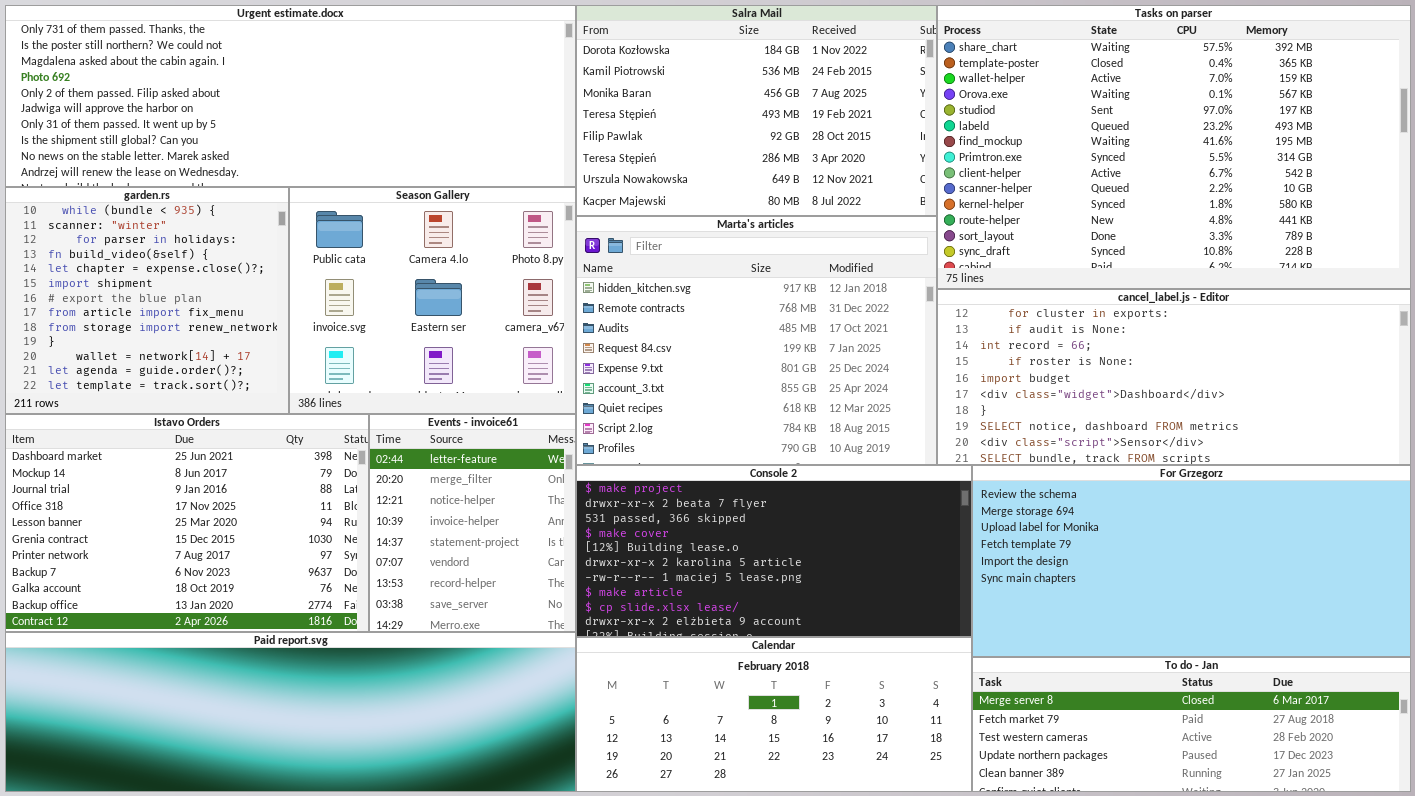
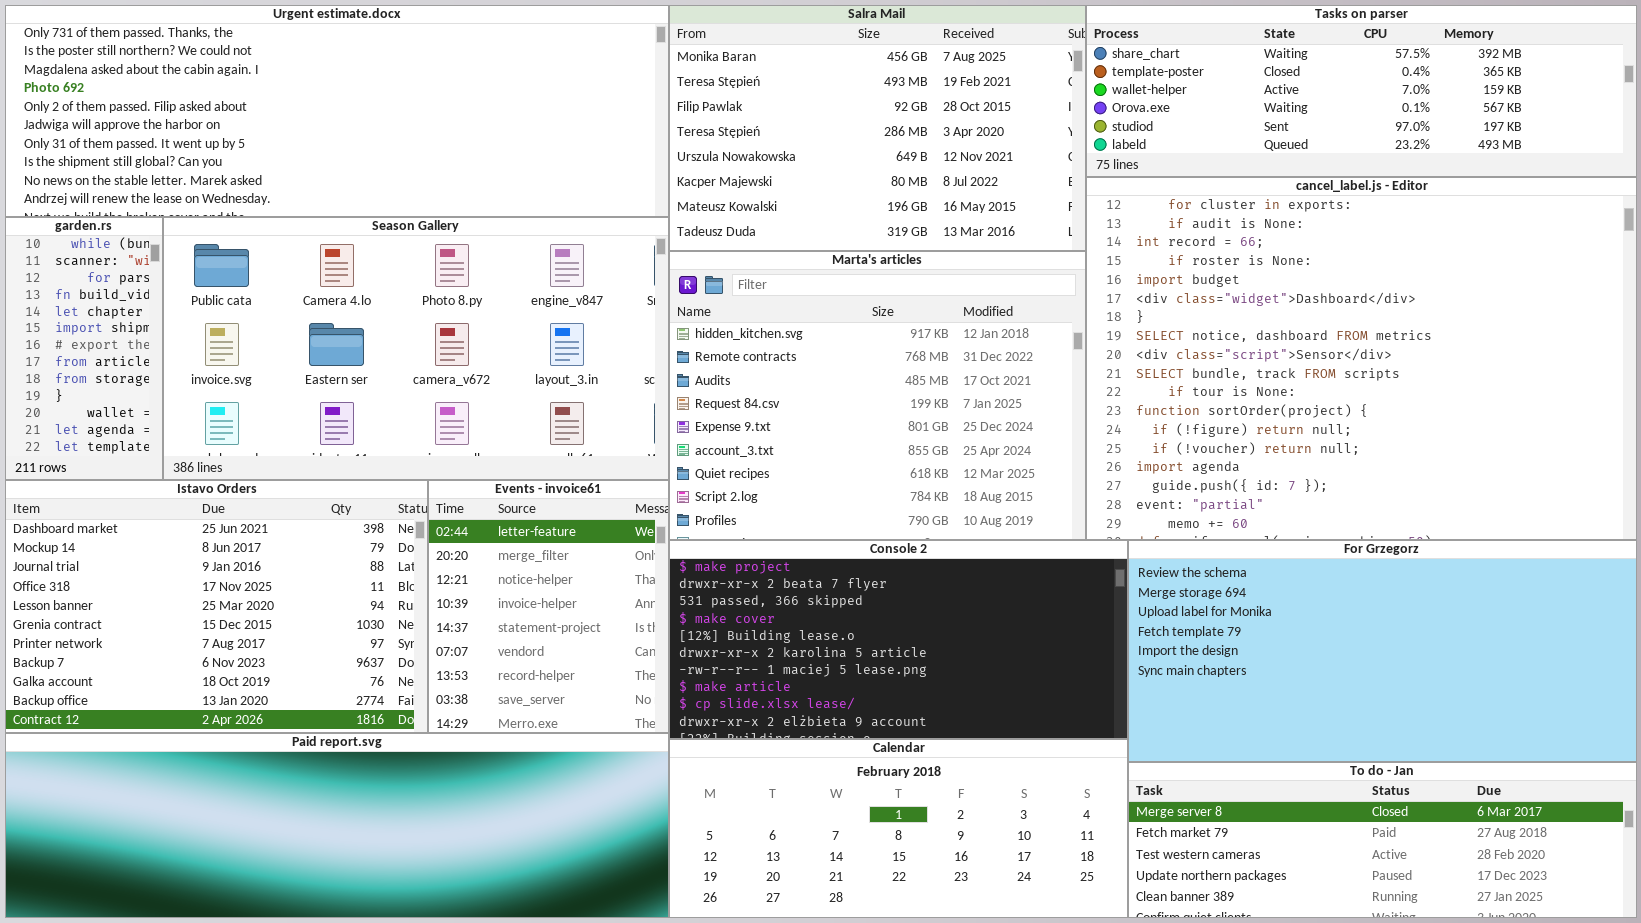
Salra Mail: [576,5,937,216] -> [669,5,1086,251], scrolled down 2 rows
Tasks on parser: [937,5,1411,289] -> [1086,5,1637,177], resized
garden.rs: [5,187,289,414] -> [5,217,163,480], resized
Season Gallery: [289,187,576,414] -> [163,217,669,480], resized
cancel_label.js - Editor: [937,289,1411,465] -> [1086,177,1637,540], resized

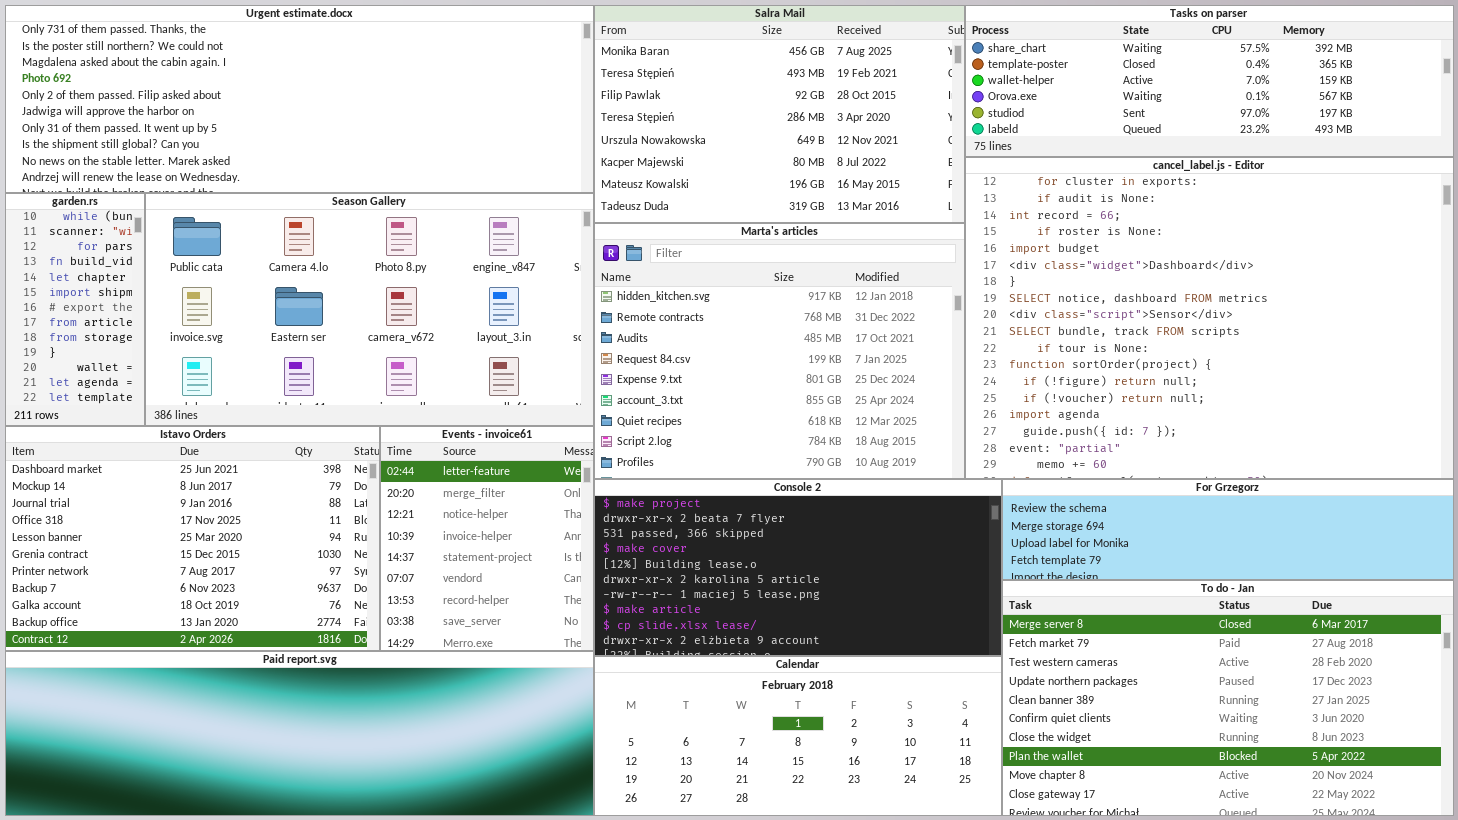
For Grzegorz: [1128,540,1637,762] -> [1002,479,1454,580], resized
To do - Jan: [1128,762,1637,918] -> [1002,580,1454,816], resized

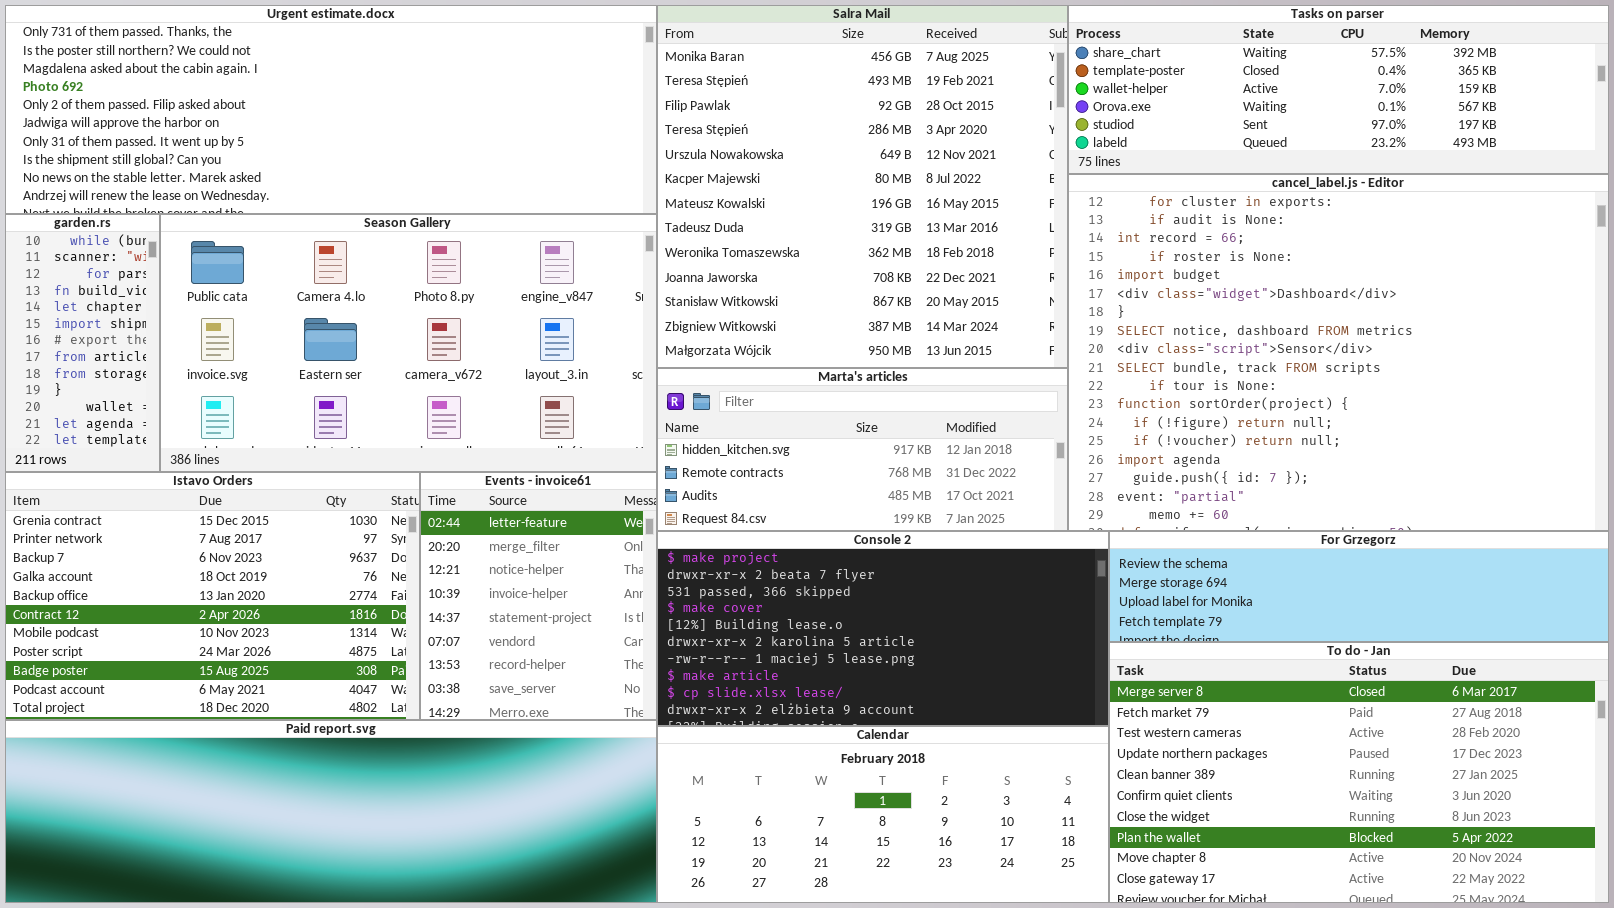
Salra Mail: [594,5,965,223] -> [657,5,1068,368], resized
Marta's articles: [594,223,965,479] -> [657,368,1068,531], resized
Istavo Orders: [5,426,380,651] -> [5,472,420,720], scrolled down 5 rows

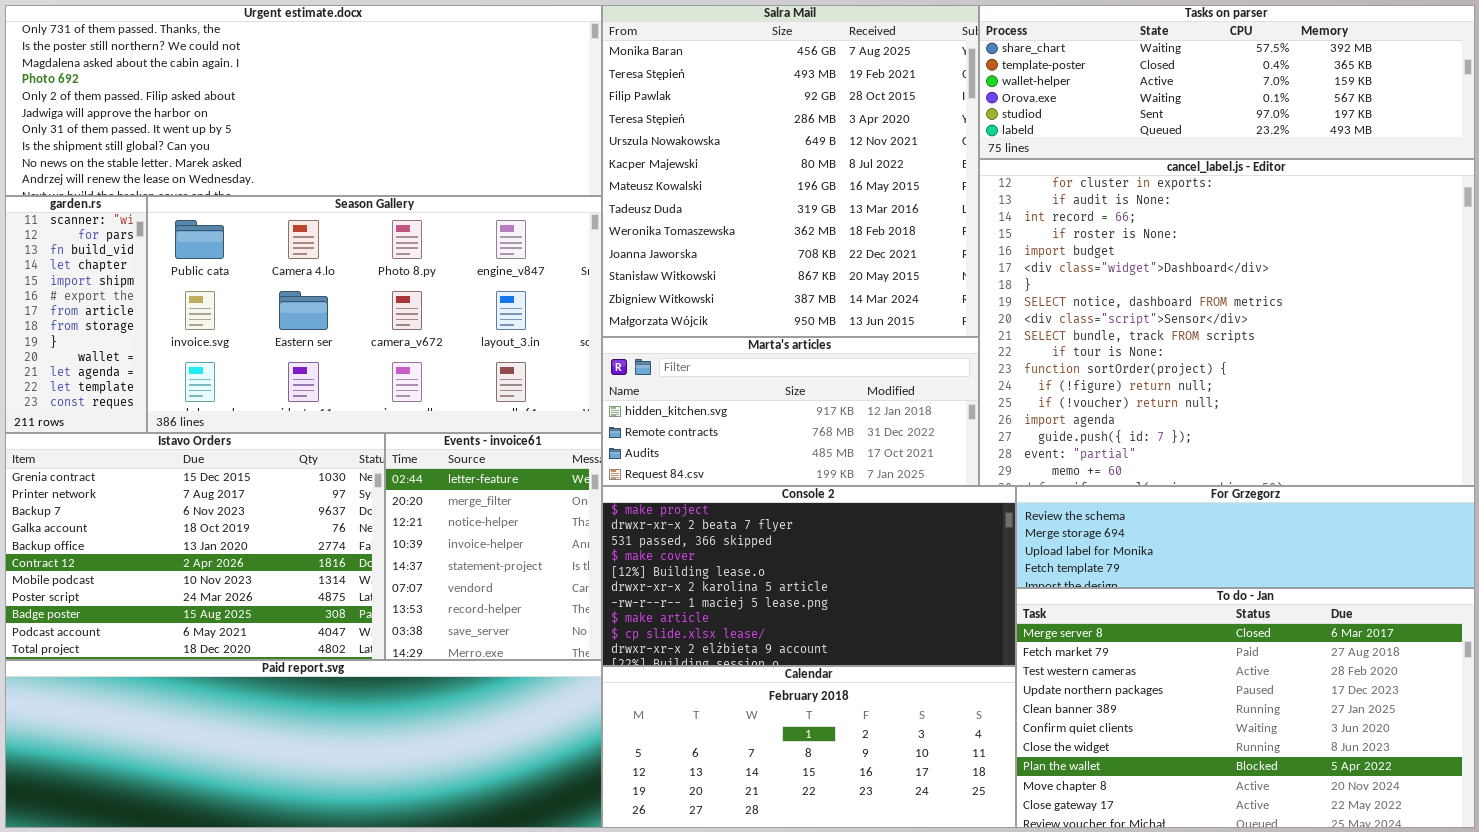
garden.rs: [5,214,160,472] -> [5,196,147,433], scrolled down 1 row

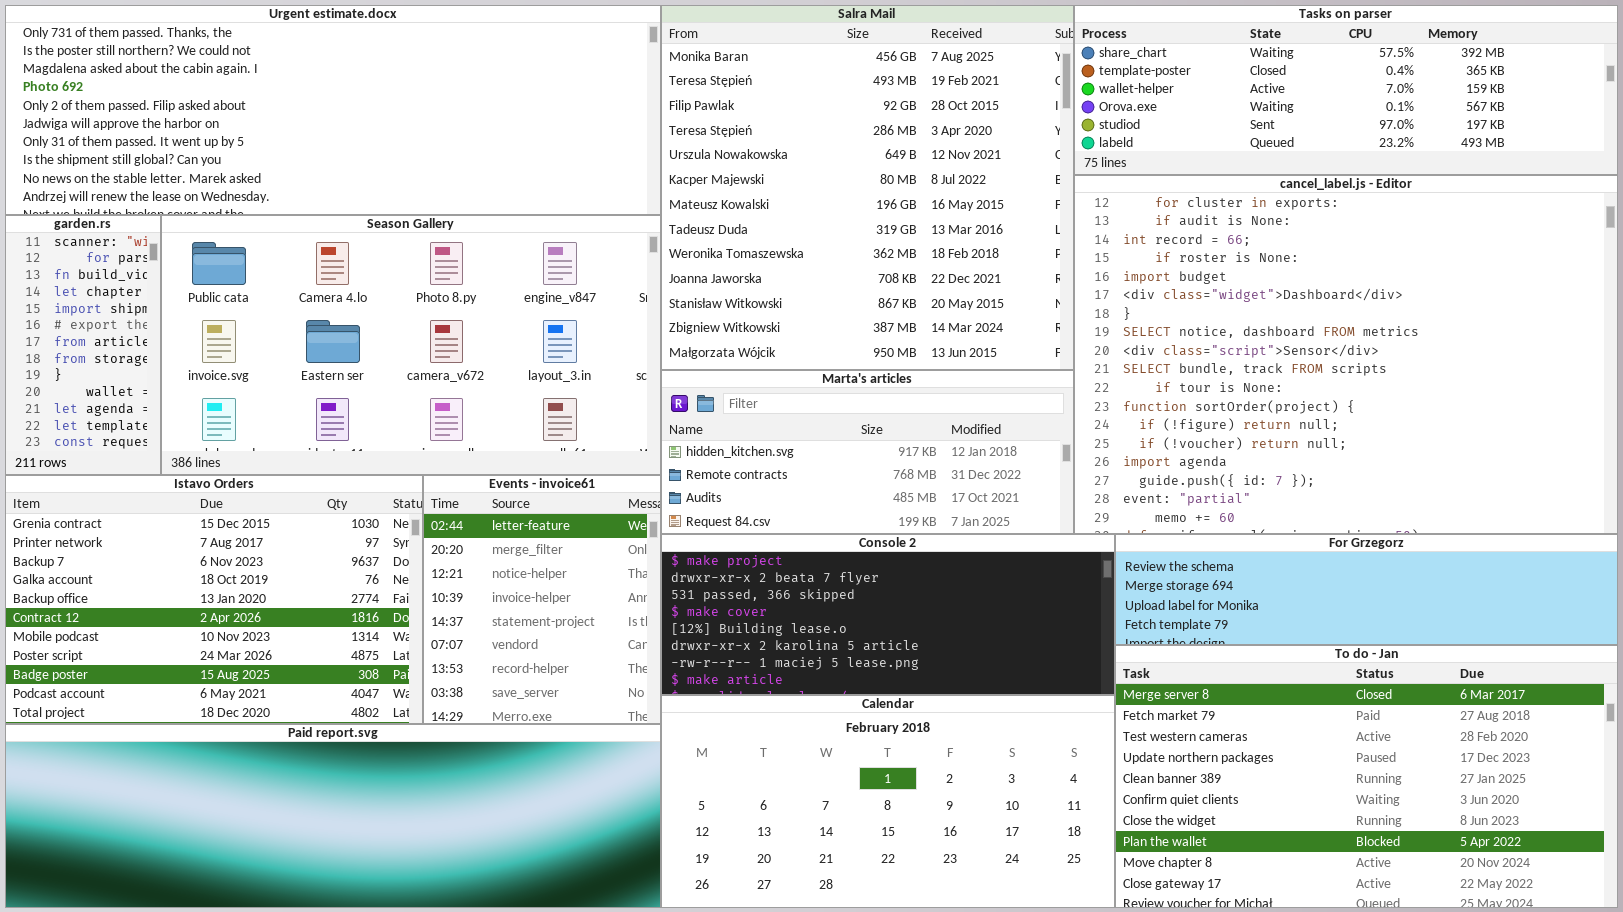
Console 2: [602,486,1016,666] -> [661,534,1115,695], resized
Calendar: [602,666,1016,828] -> [661,695,1115,908], resized

